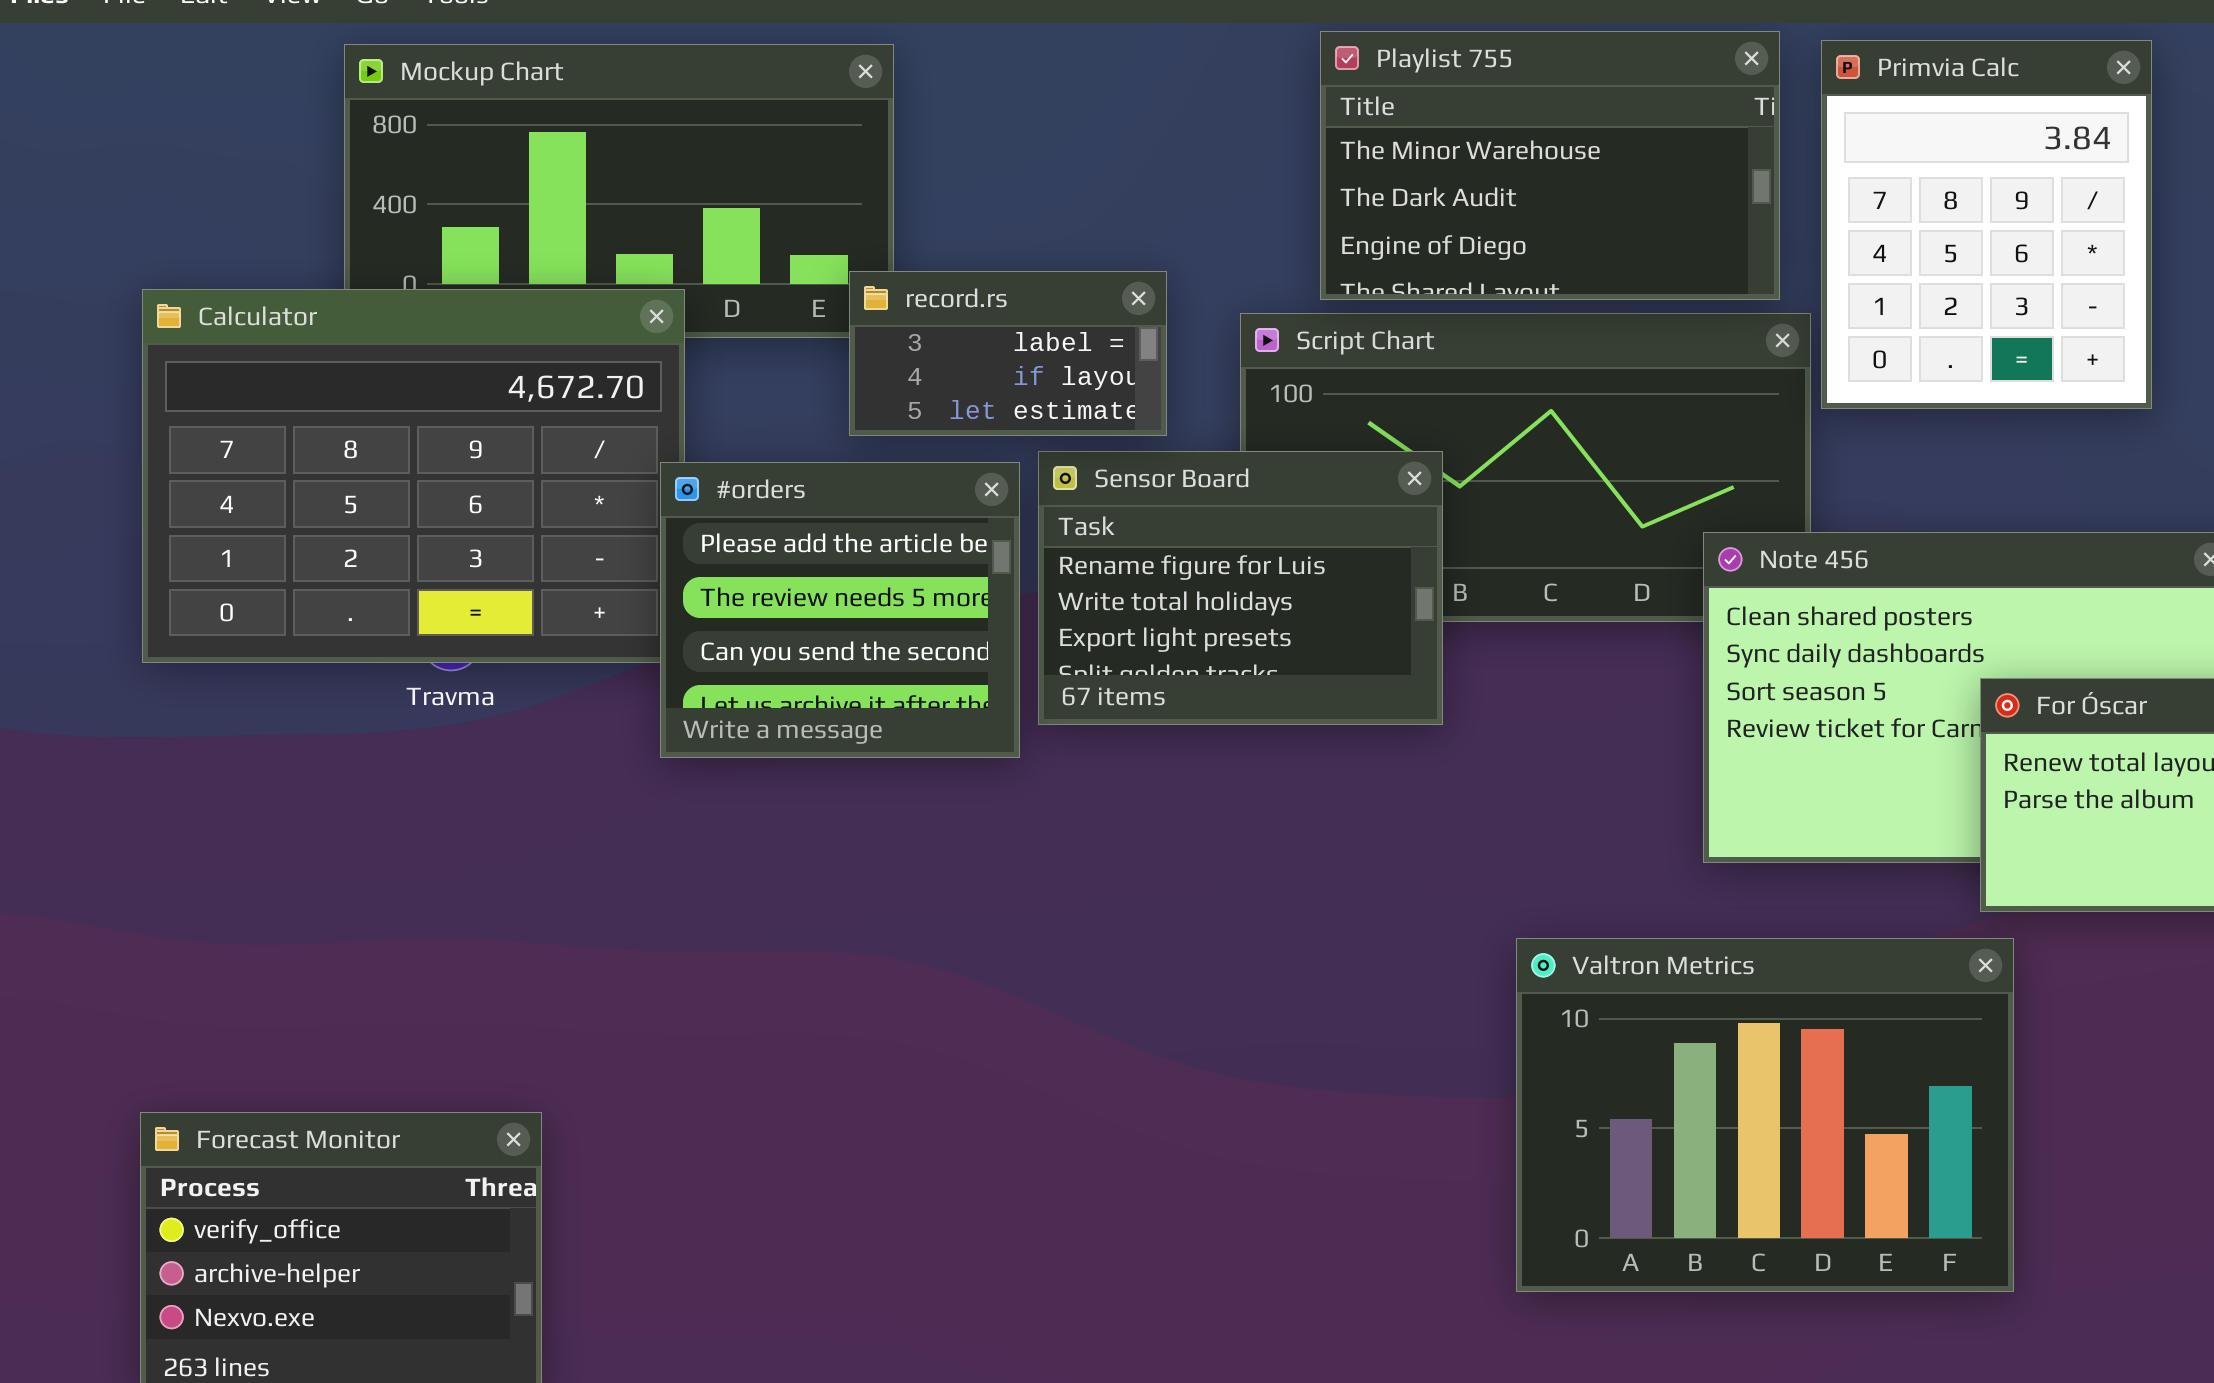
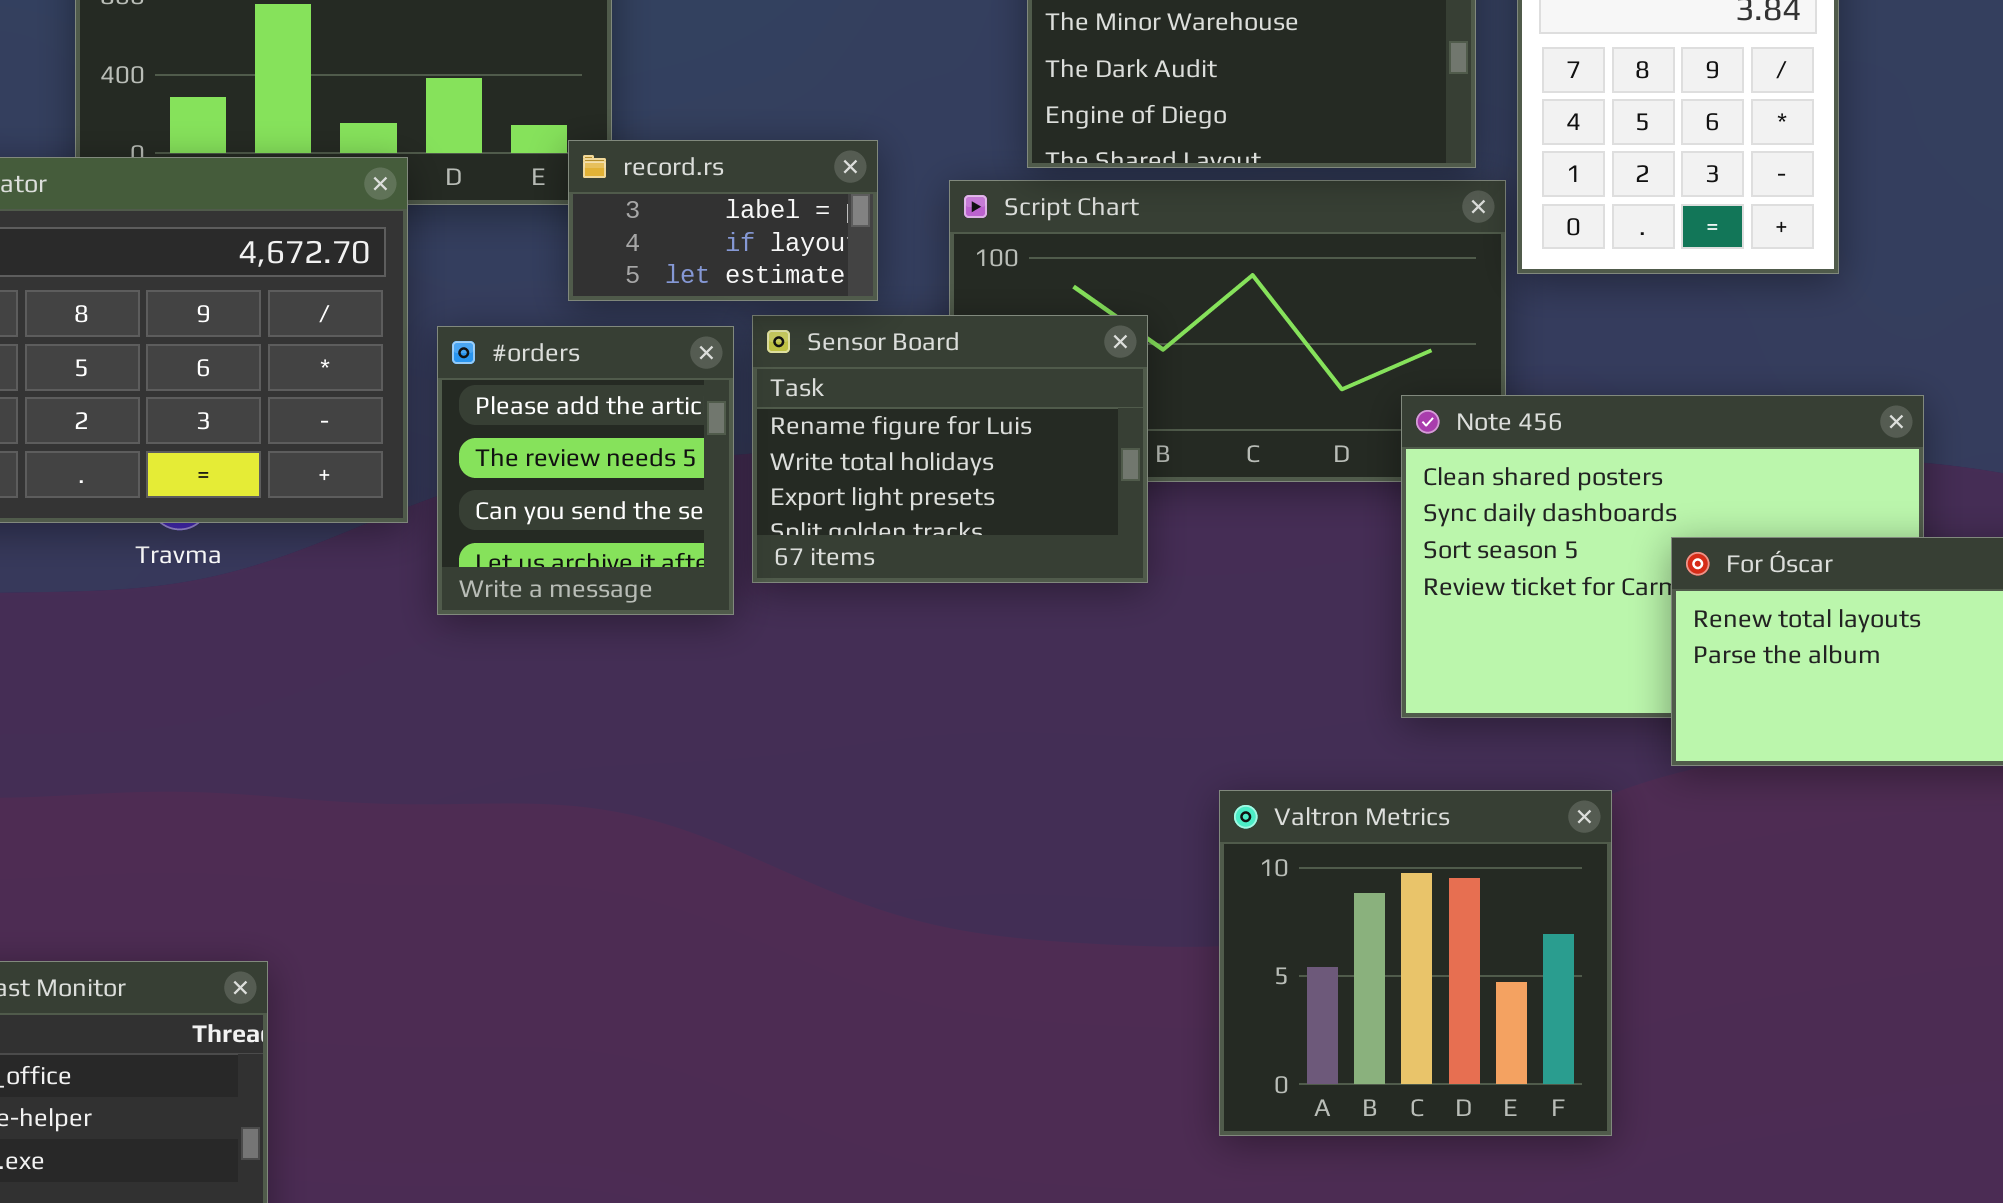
#orders: [660,462,1020,758] -> [437,326,734,615], resized
Valtron Metrics: [1516,938,2014,1292] -> [1219,790,1612,1136], resized

